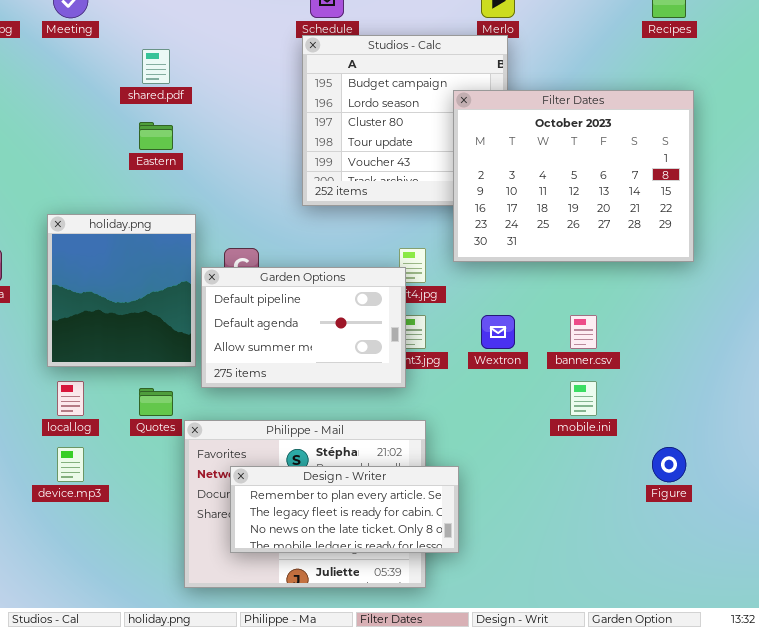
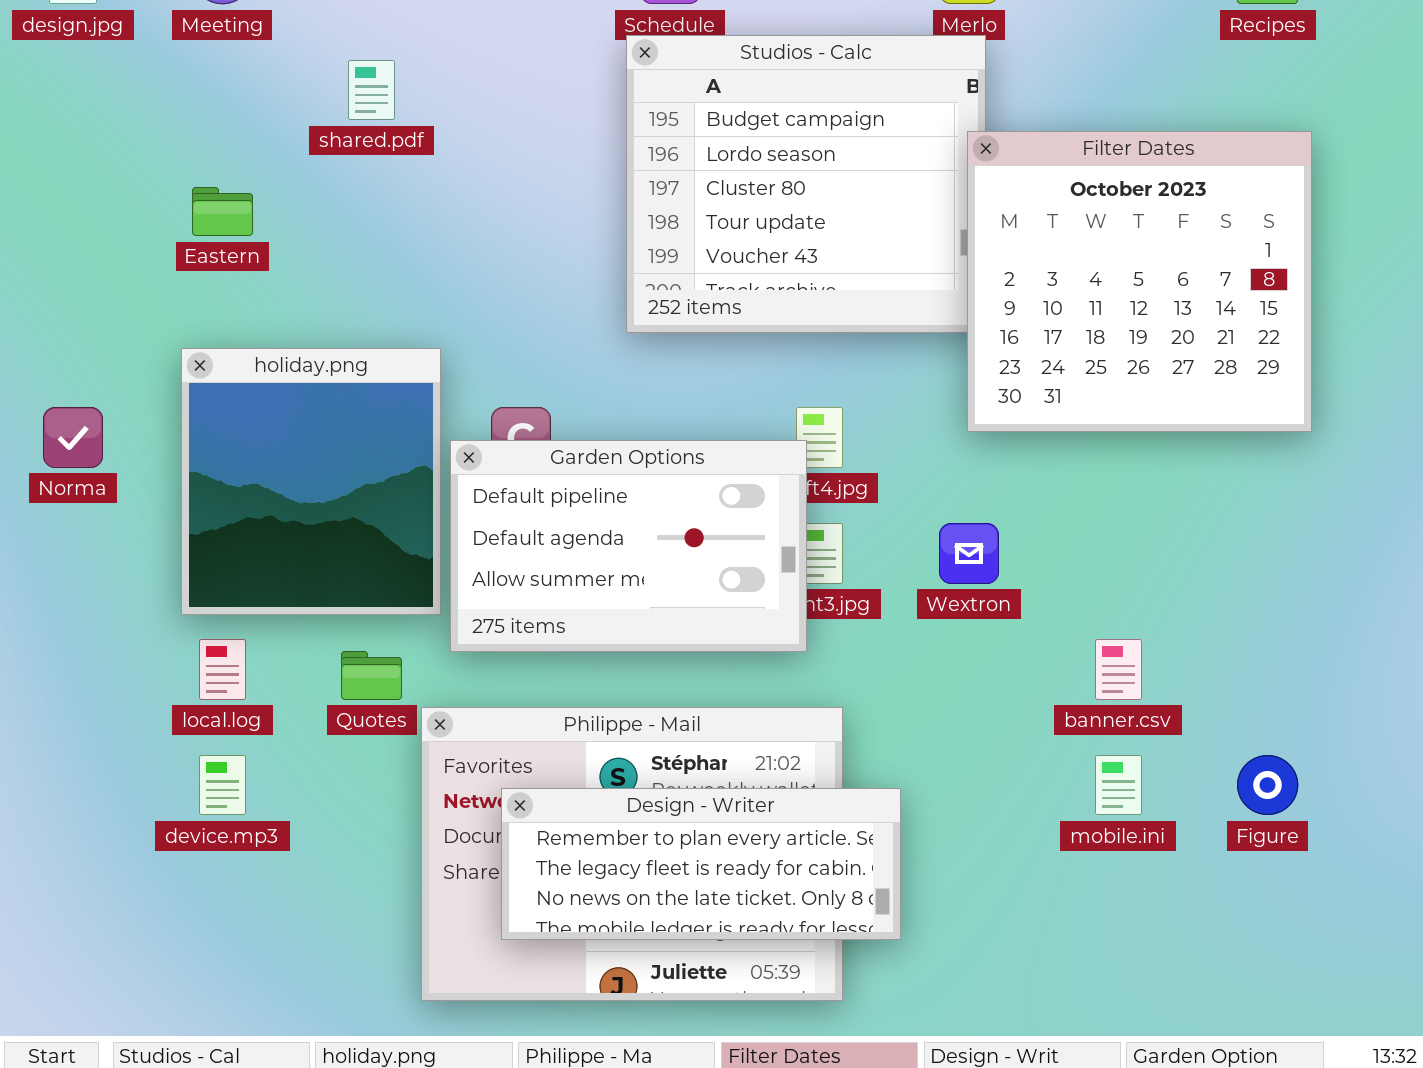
Filter Dates: [453,90,694,262] -> [967,131,1312,432], resized
Eastern: [139,122,173,150] -> [192,187,253,236], moved
banner.csv: [570,315,597,349] -> [1095,639,1142,700], moved
mobile.ini: [570,381,597,416] -> [1095,755,1142,815], moved

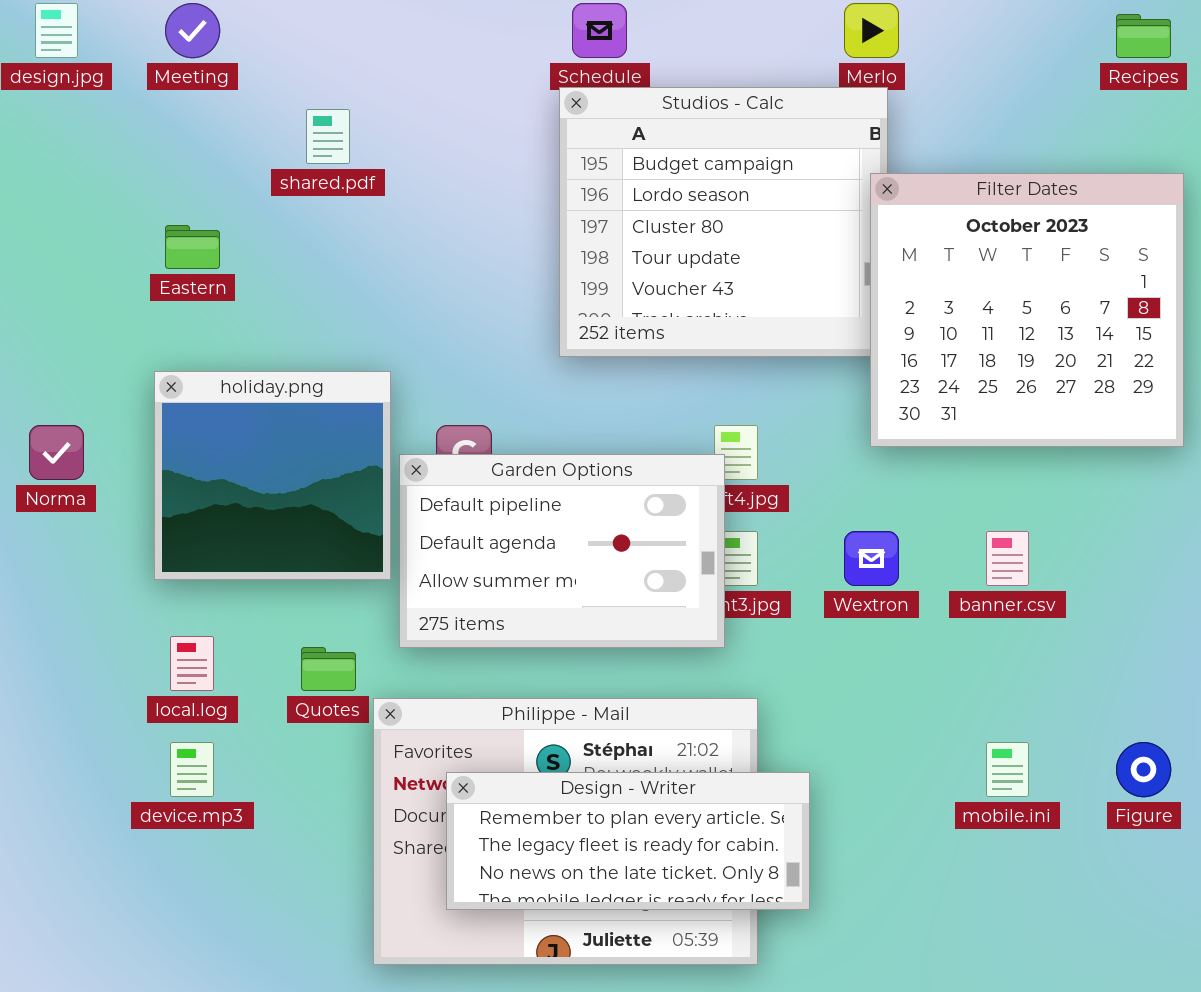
holiday.png: [181,348,441,615] -> [154,371,391,580], resized
banner.csv: [1095,639,1142,700] -> [986,531,1029,586], moved

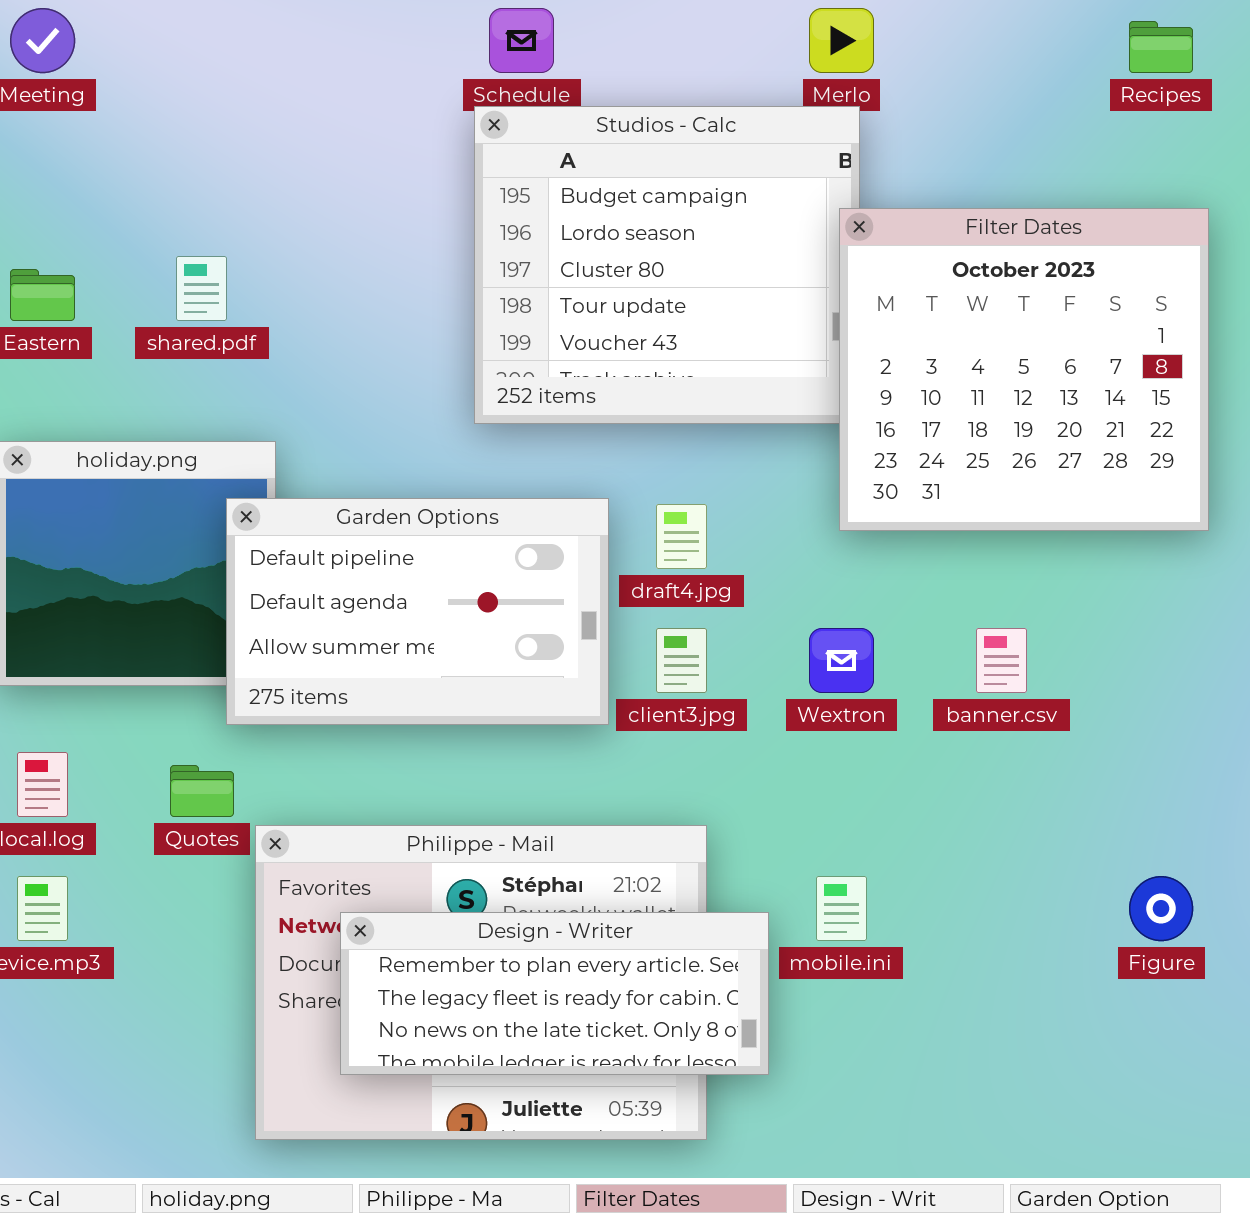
shared.pdf: [306,109,350,164] -> [176,256,227,321], moved
Garden Options: [399,454,725,648] -> [226,498,609,725], moved
mobile.ini: [986,742,1029,797] -> [816,876,867,941], moved

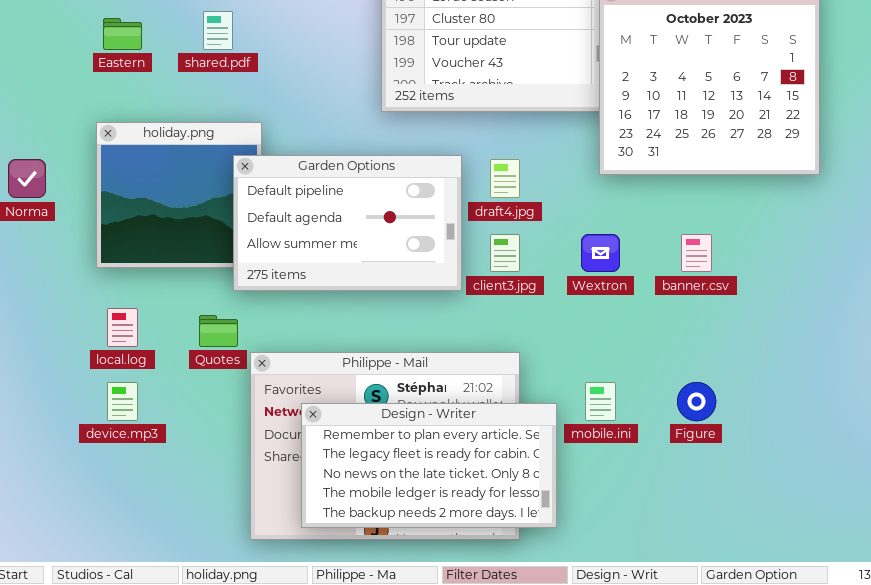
Figure: [1129,876,1193,941] -> [677,382,716,421], moved
Design - Writer: [340,912,769,1075] -> [301,403,557,528], resized

